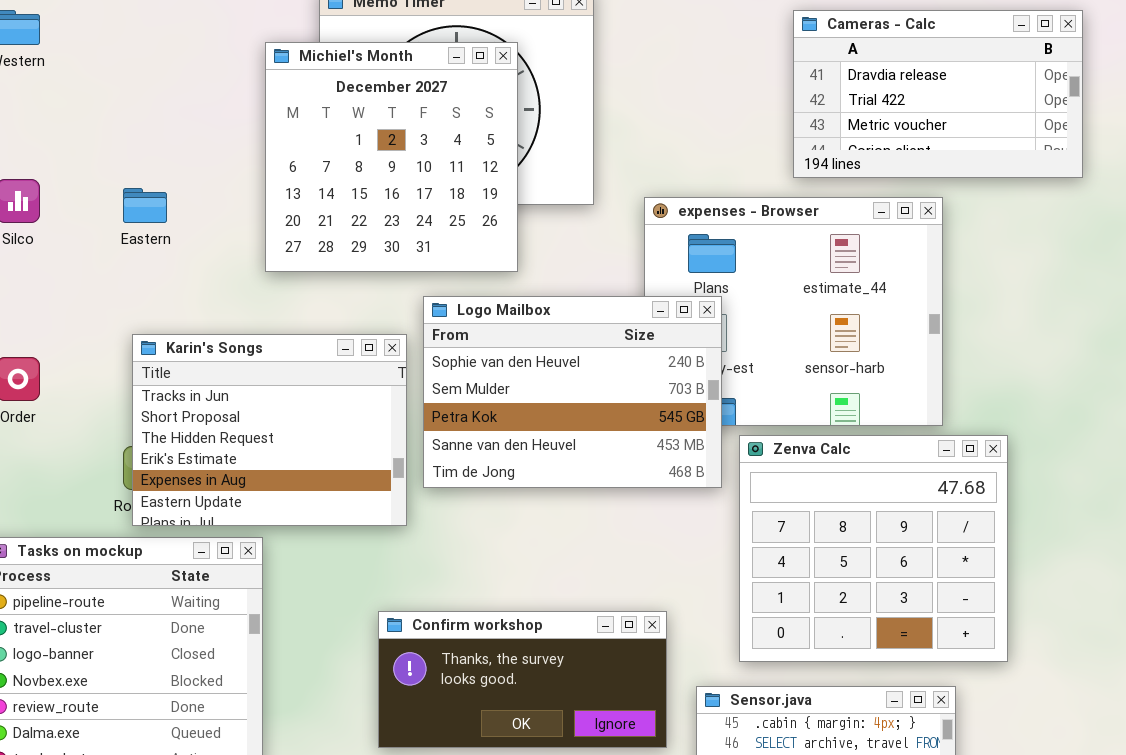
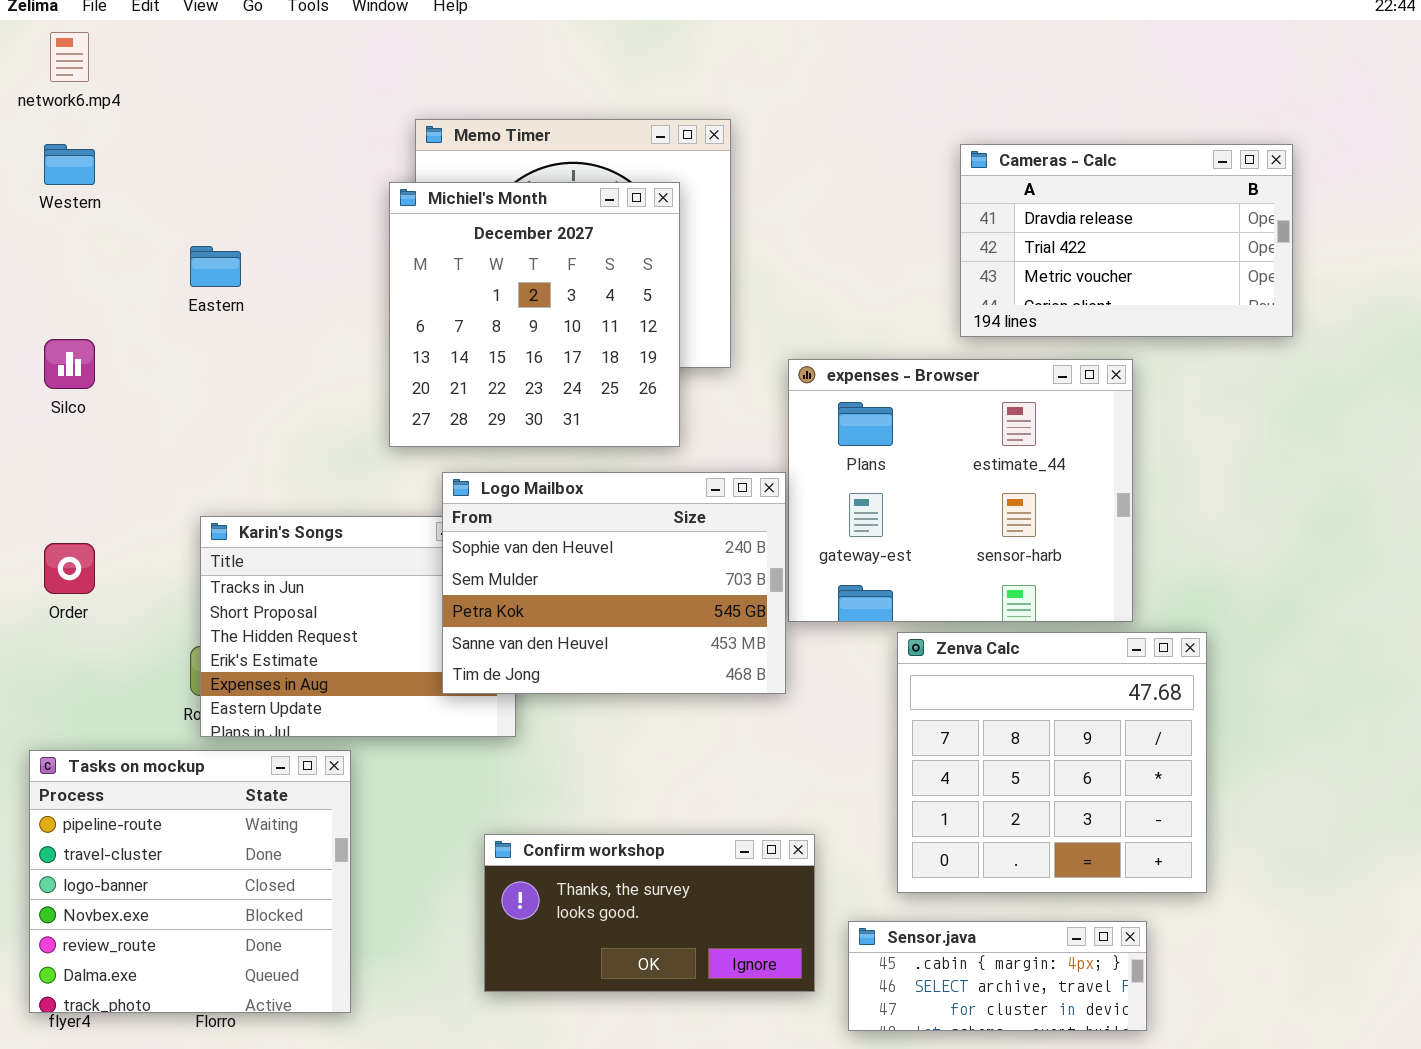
Michiel's Month: [265,42,518,272] -> [389,182,680,447], moved
Eastern: [123,188,167,223] -> [190,246,241,287], moved
Logo Mailbox: [423,296,722,488] -> [442,472,786,694], moved

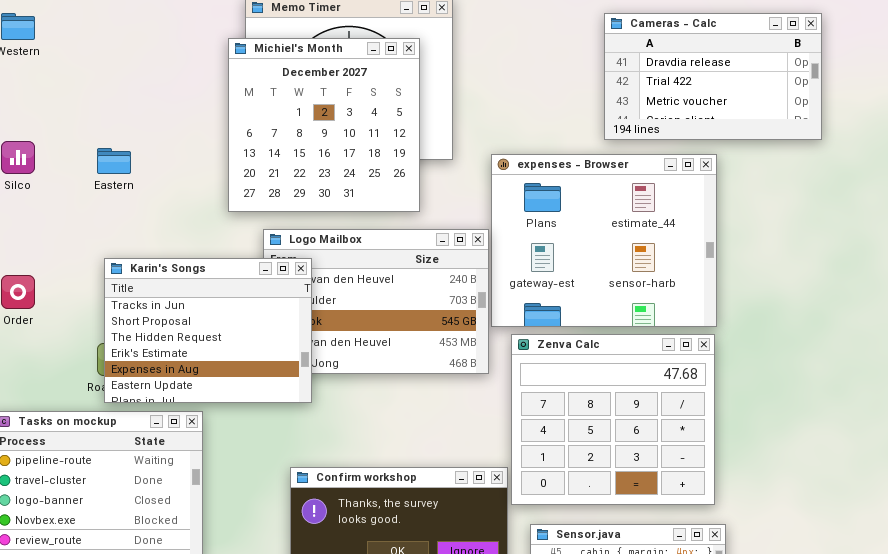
Eastern: [190,246,241,287] -> [97,148,131,174], moved
Karin's Songs: [200,516,516,737] -> [104,258,312,403], raised
Zenva Calc: [897,632,1207,893] -> [511,334,715,505], moved

